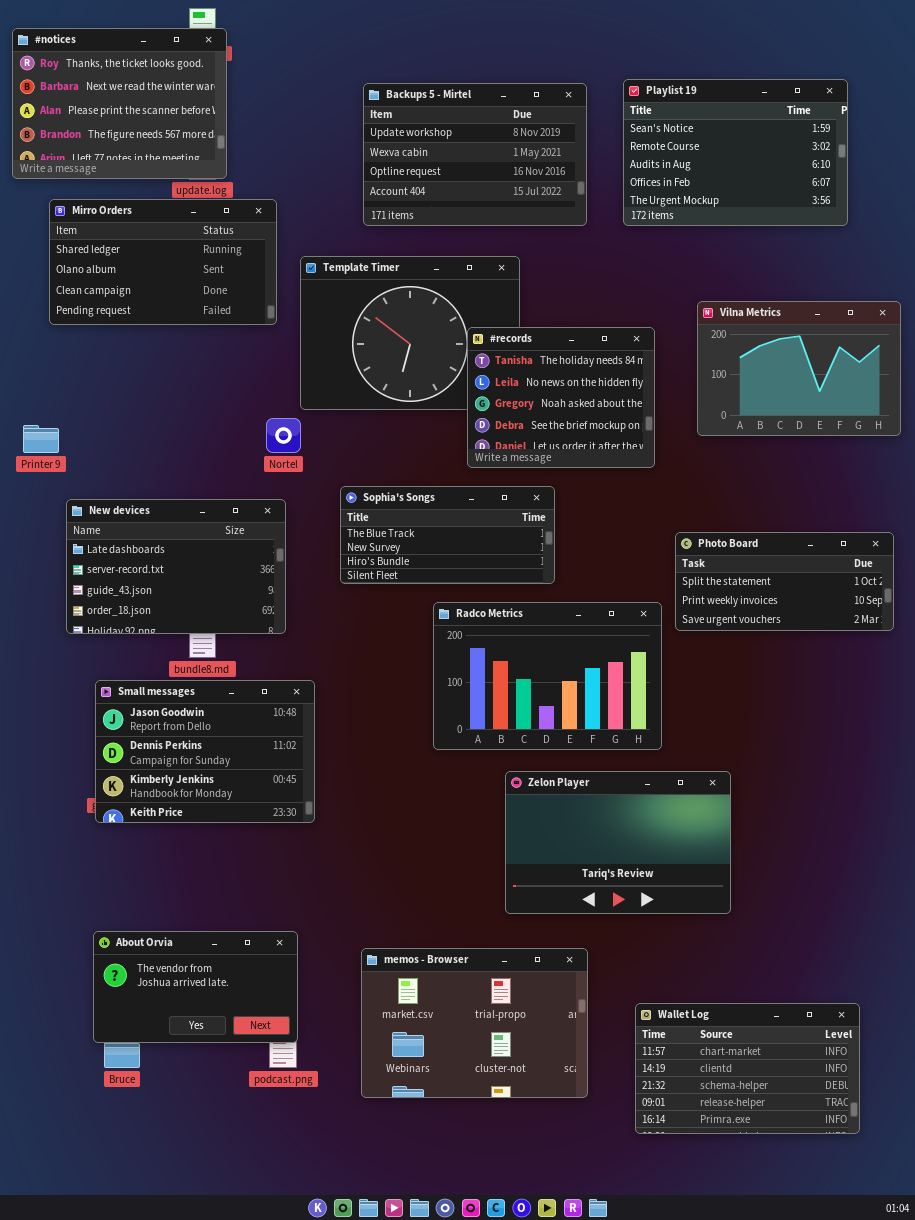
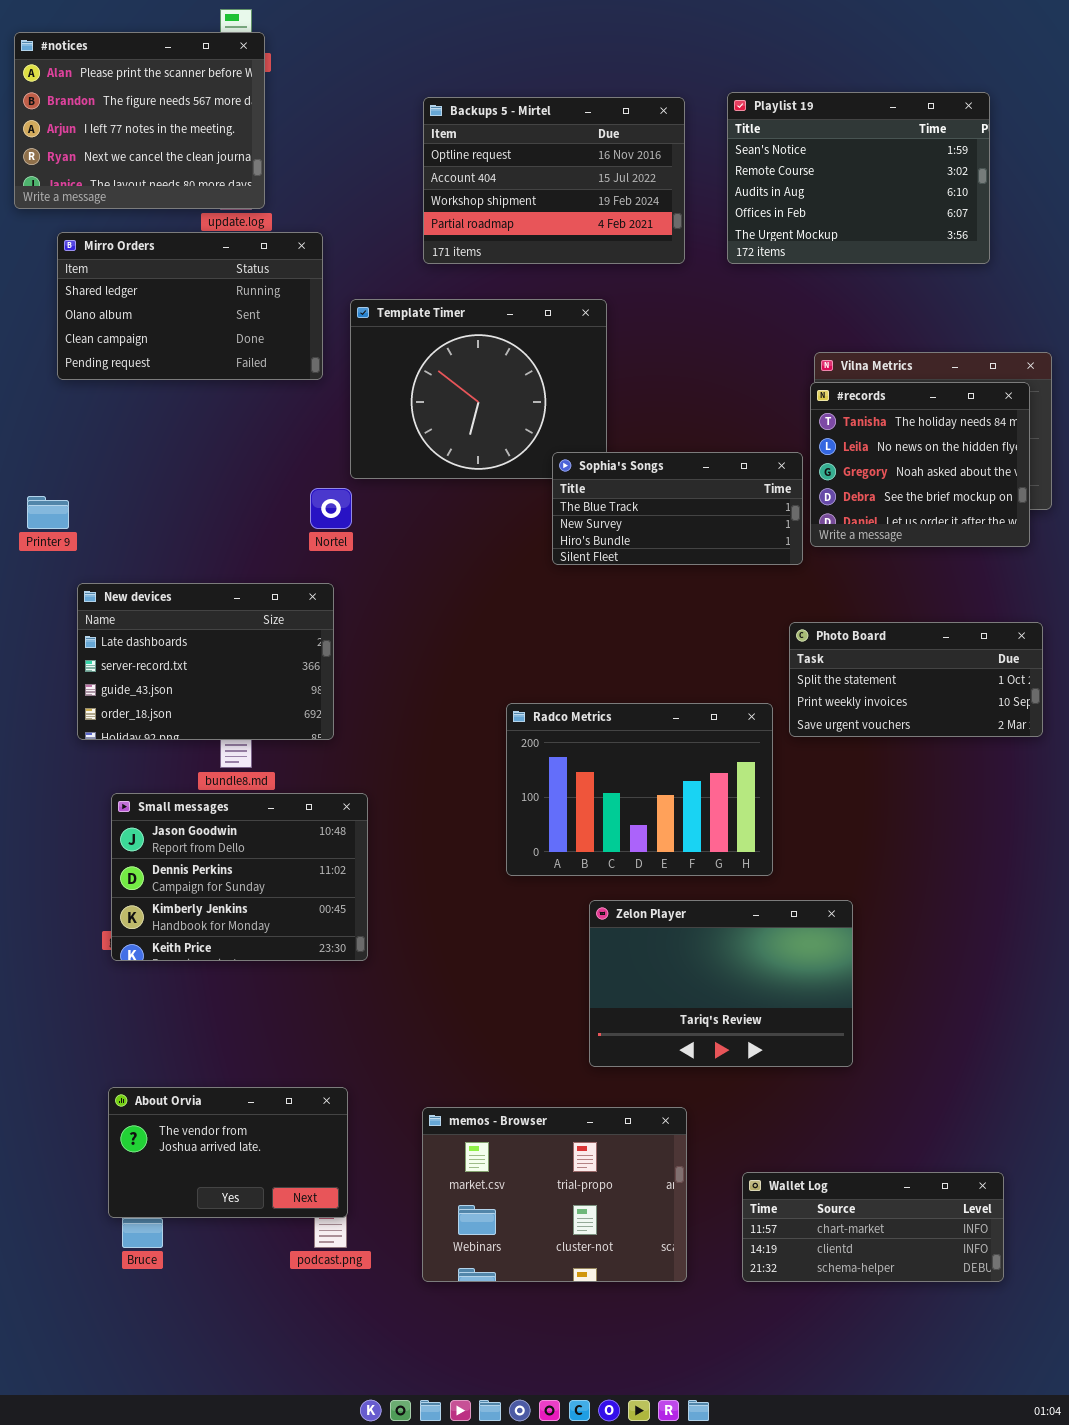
#notices: [12,28,227,179] -> [14,32,265,209], scrolled down 2 rows
Backups 5 - Mirtel: [363,83,587,226] -> [423,97,685,264], scrolled down 2 rows
#records: [467,327,655,468] -> [810,382,1030,547], moved
Sophia's Songs: [340,486,555,584] -> [552,452,803,565], moved
Wallet Log: [635,1003,860,1134] -> [742,1172,1004,1282], resized

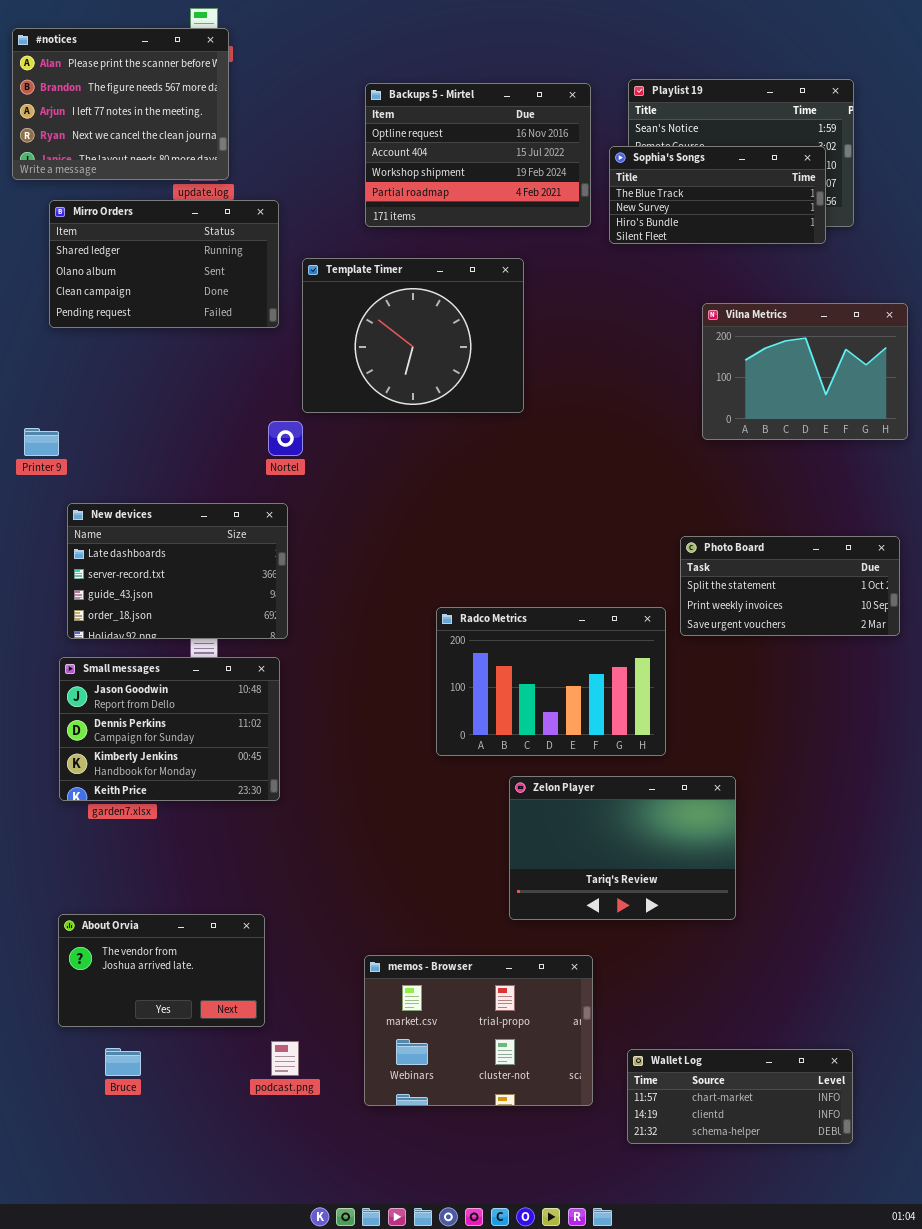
#records: [810,382,1030,547] -> none, closed
Sophia's Songs: [552,452,803,565] -> [609,146,826,244], moved
Small messages: [111,793,368,961] -> [59,657,280,801], moved
About Orvia: [108,1087,348,1218] -> [58,914,265,1027], moved
Wallet Log: [742,1172,1004,1282] -> [627,1049,853,1144], moved

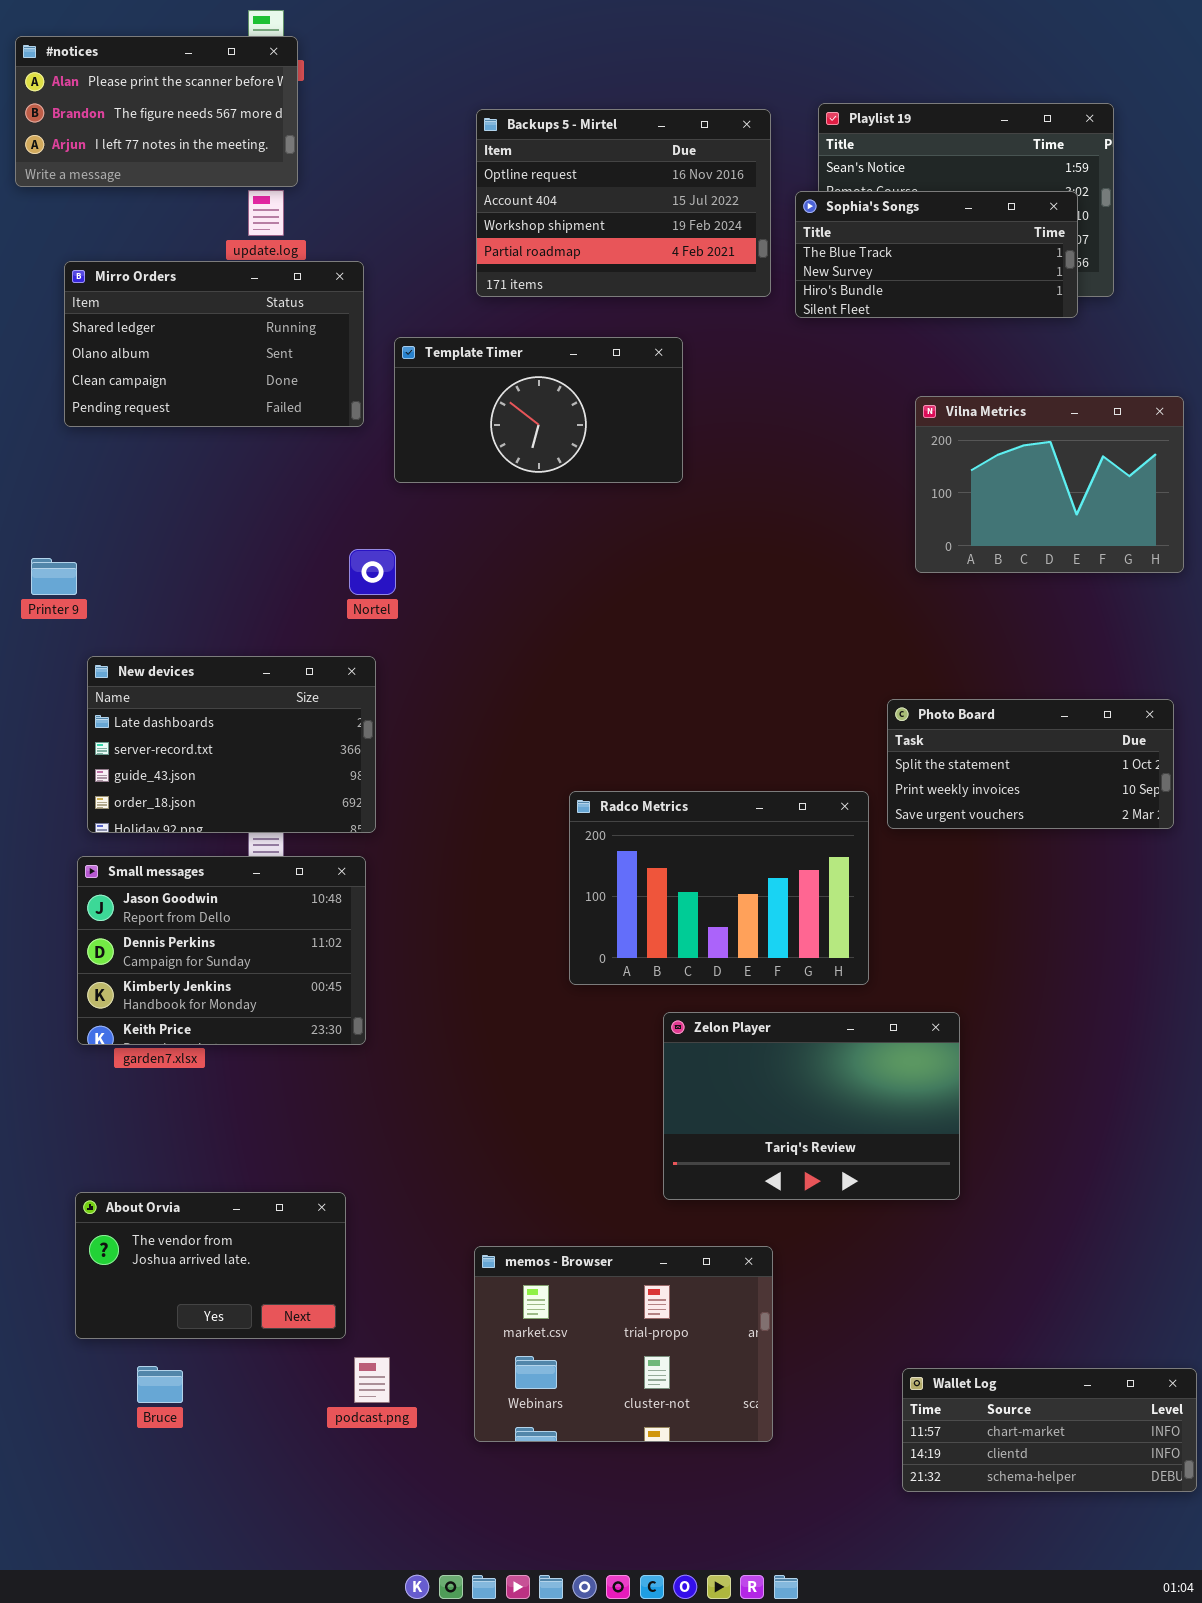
#notices: [12,28,229,180] -> [15,36,298,187], resized
Template Timer: [302,258,524,413] -> [394,337,683,483], resized
Wallet Log: [627,1049,853,1144] -> [902,1368,1197,1492], moved

